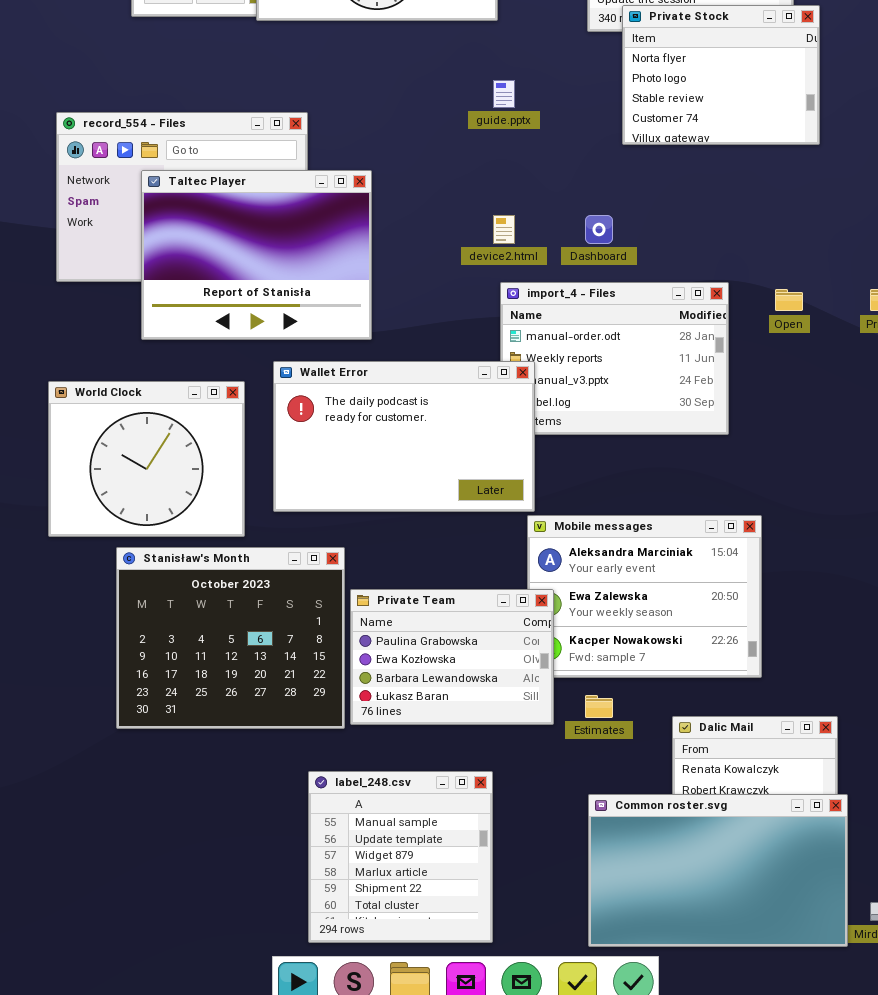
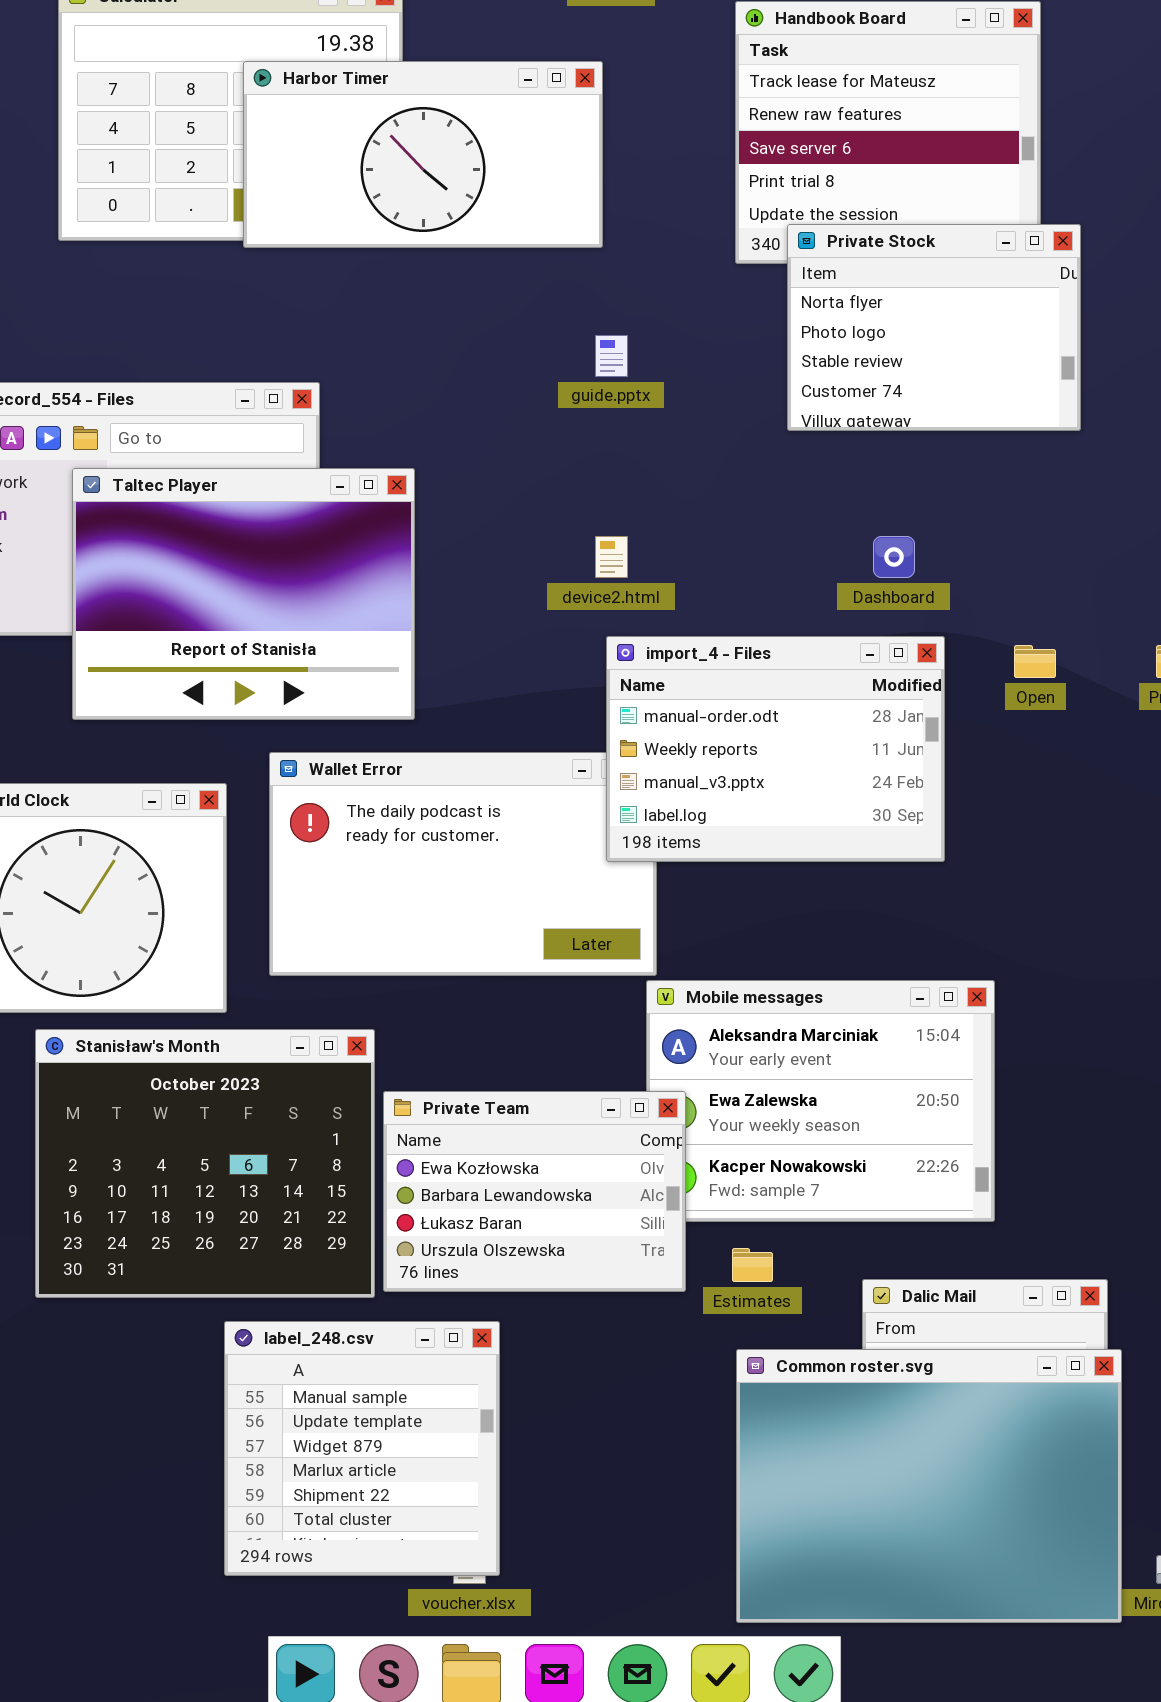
Dashboard: [585,215,613,244] -> [873,536,915,578], moved
import_4 - Files: [500,282,729,435] -> [606,636,945,862], raised
Private Team: [350,589,554,725] -> [383,1091,686,1292], scrolled down 1 row
label_248.csv: [308,771,493,943] -> [224,1321,500,1576], moved
Common roster.svg: [588,794,848,947] -> [736,1349,1122,1623], resized

